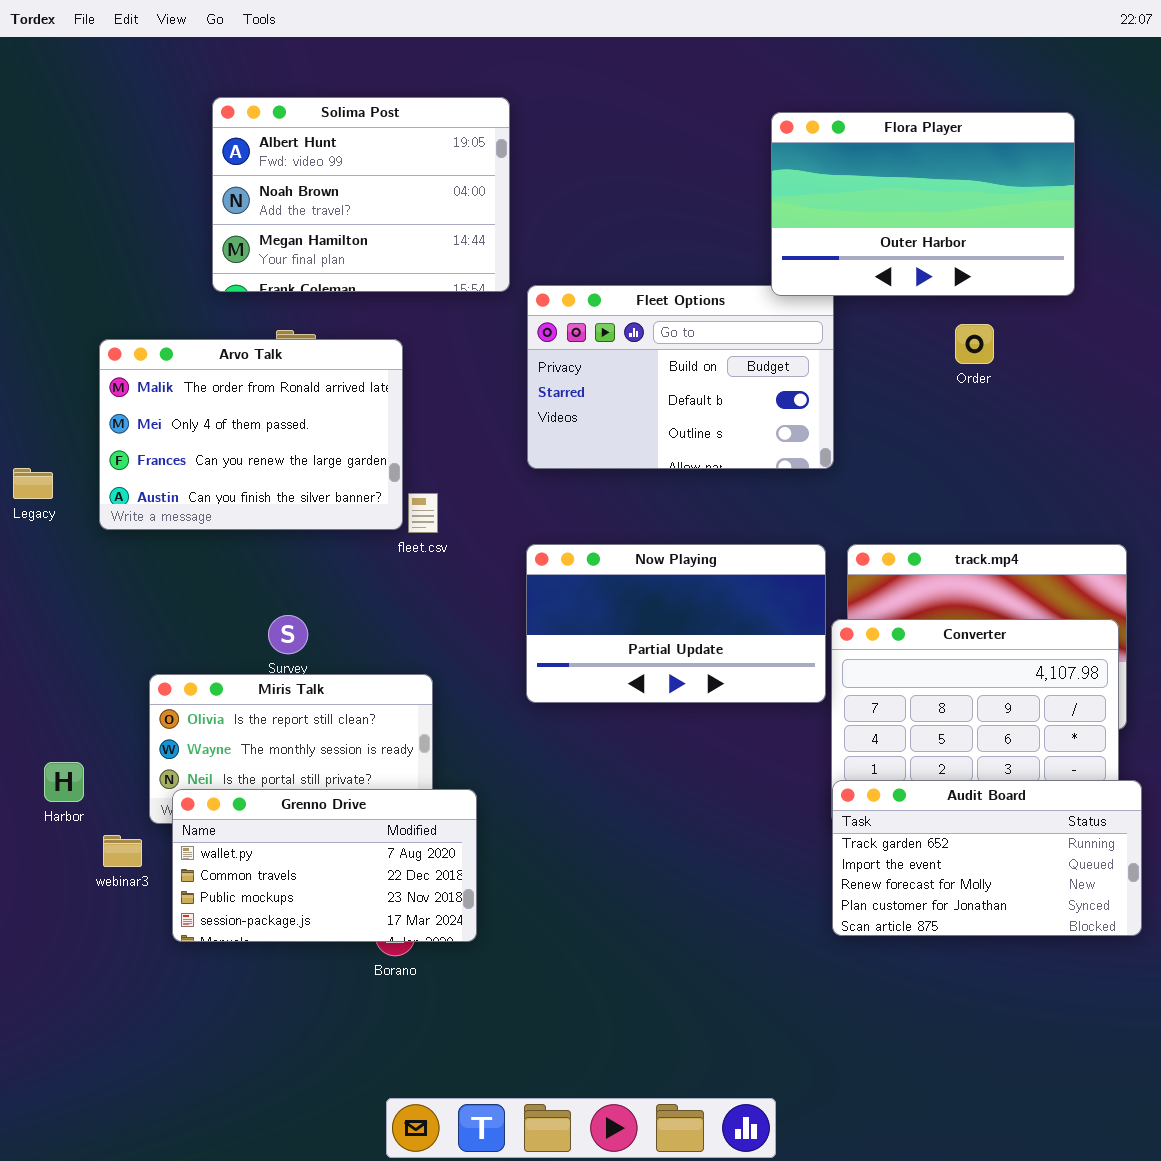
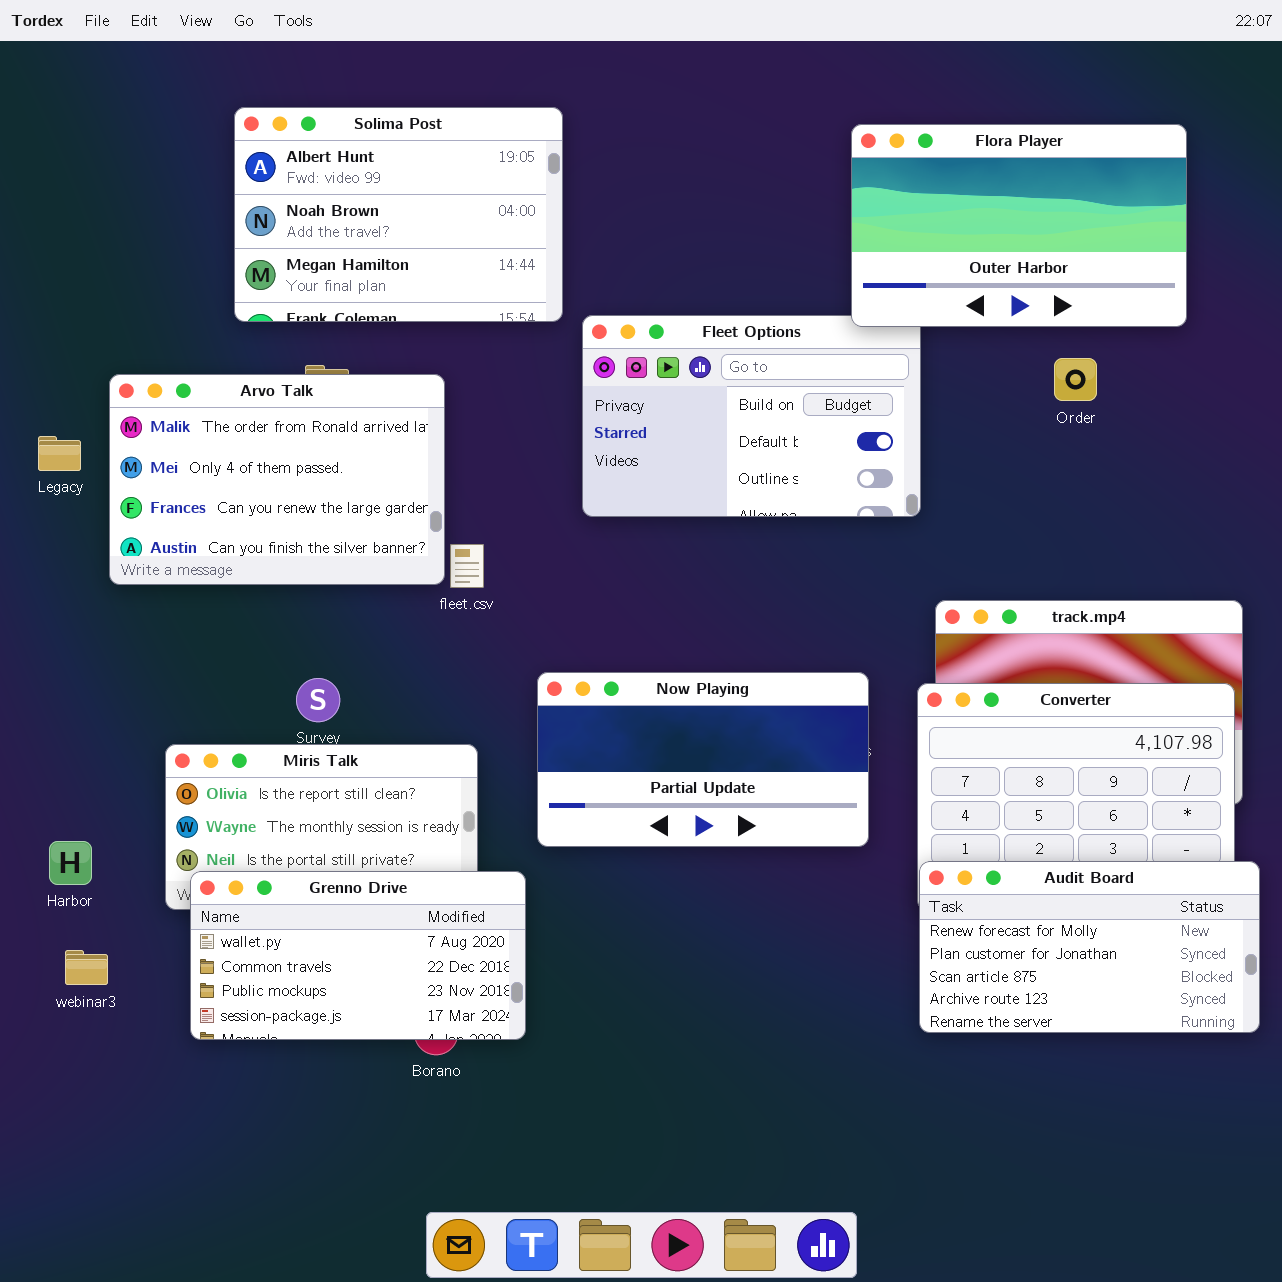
Legacy: [13,468,53,499] -> [38,436,81,471], moved
Now Playing: [526,544,826,703] -> [537,672,869,847], moved
Audit Board: [832,780,1142,936] -> [919,861,1260,1033], scrolled down 2 rows
webinar3: [103,835,142,867] -> [65,950,108,985], moved

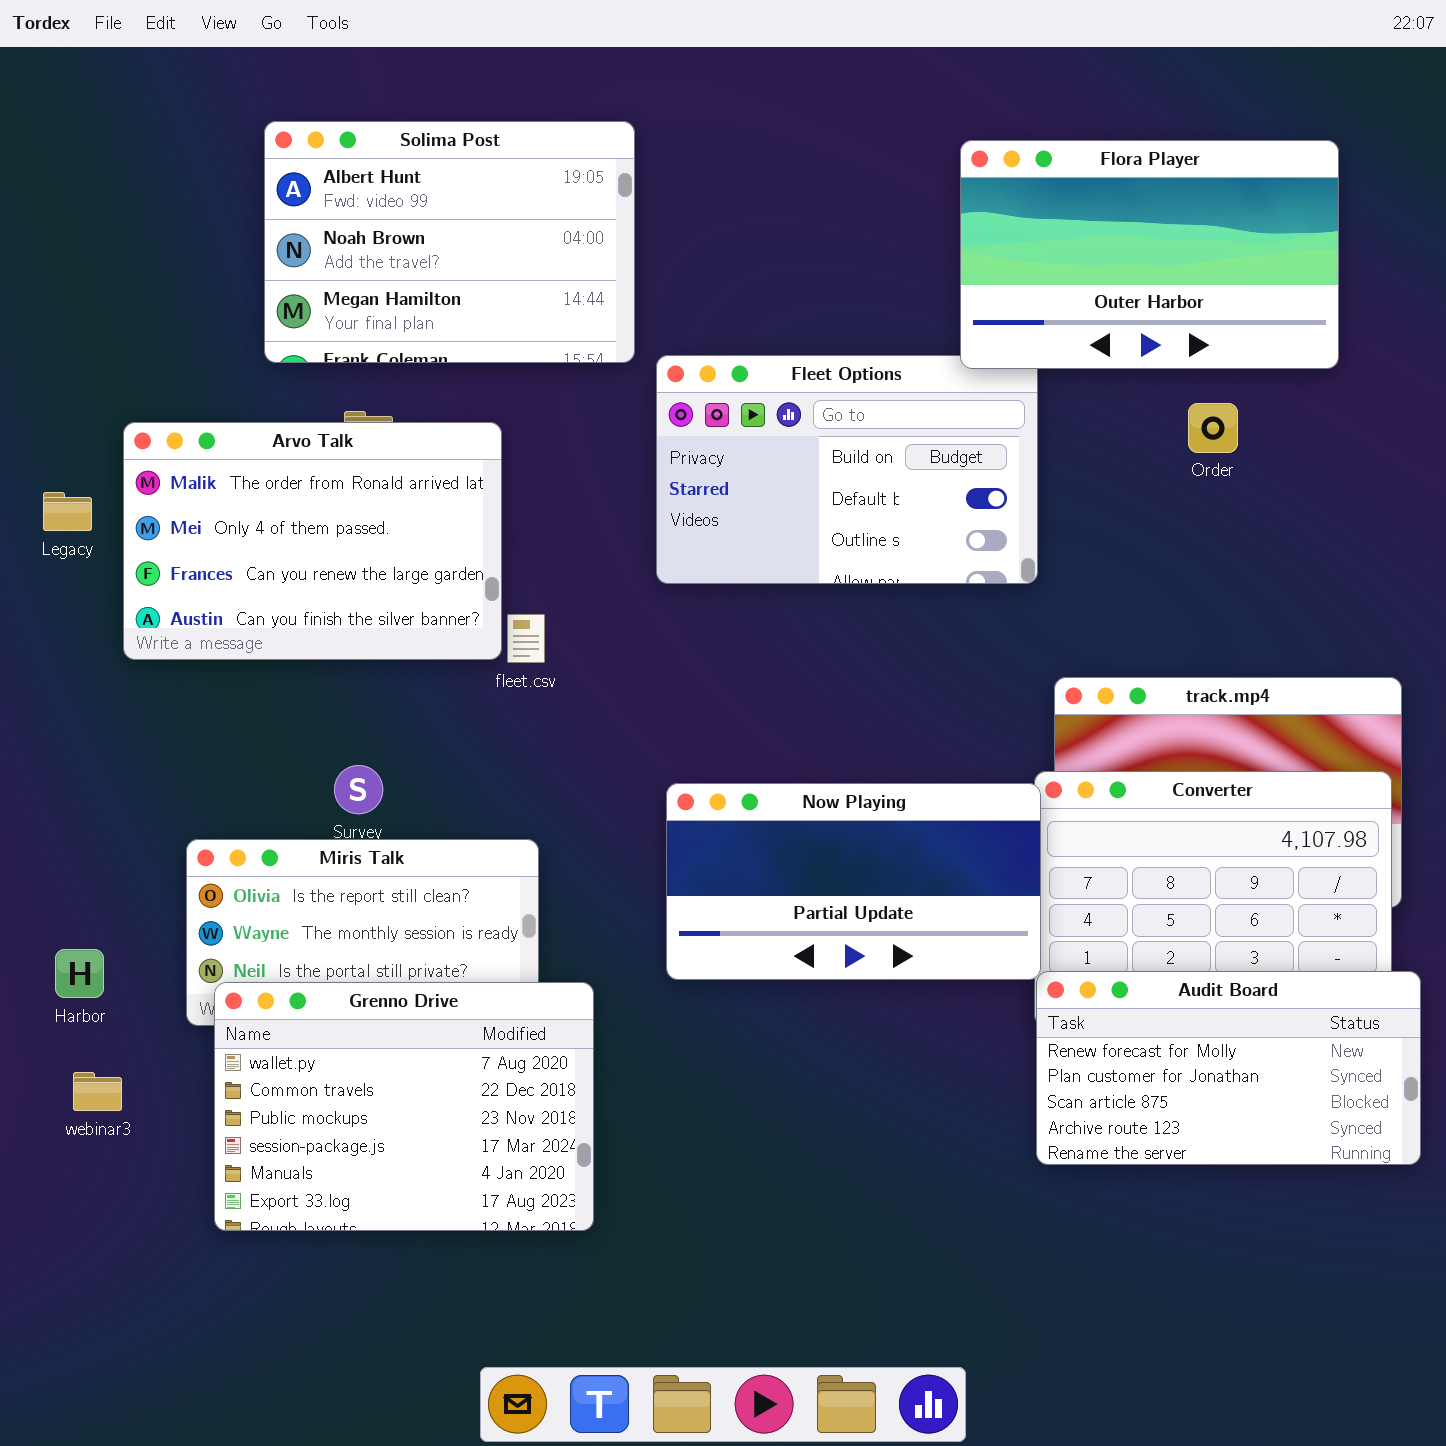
Now Playing: [537,672,869,847] -> [666,783,1041,980], moved
Grenno Drive: [190,871,526,1040] -> [214,982,594,1231], resized

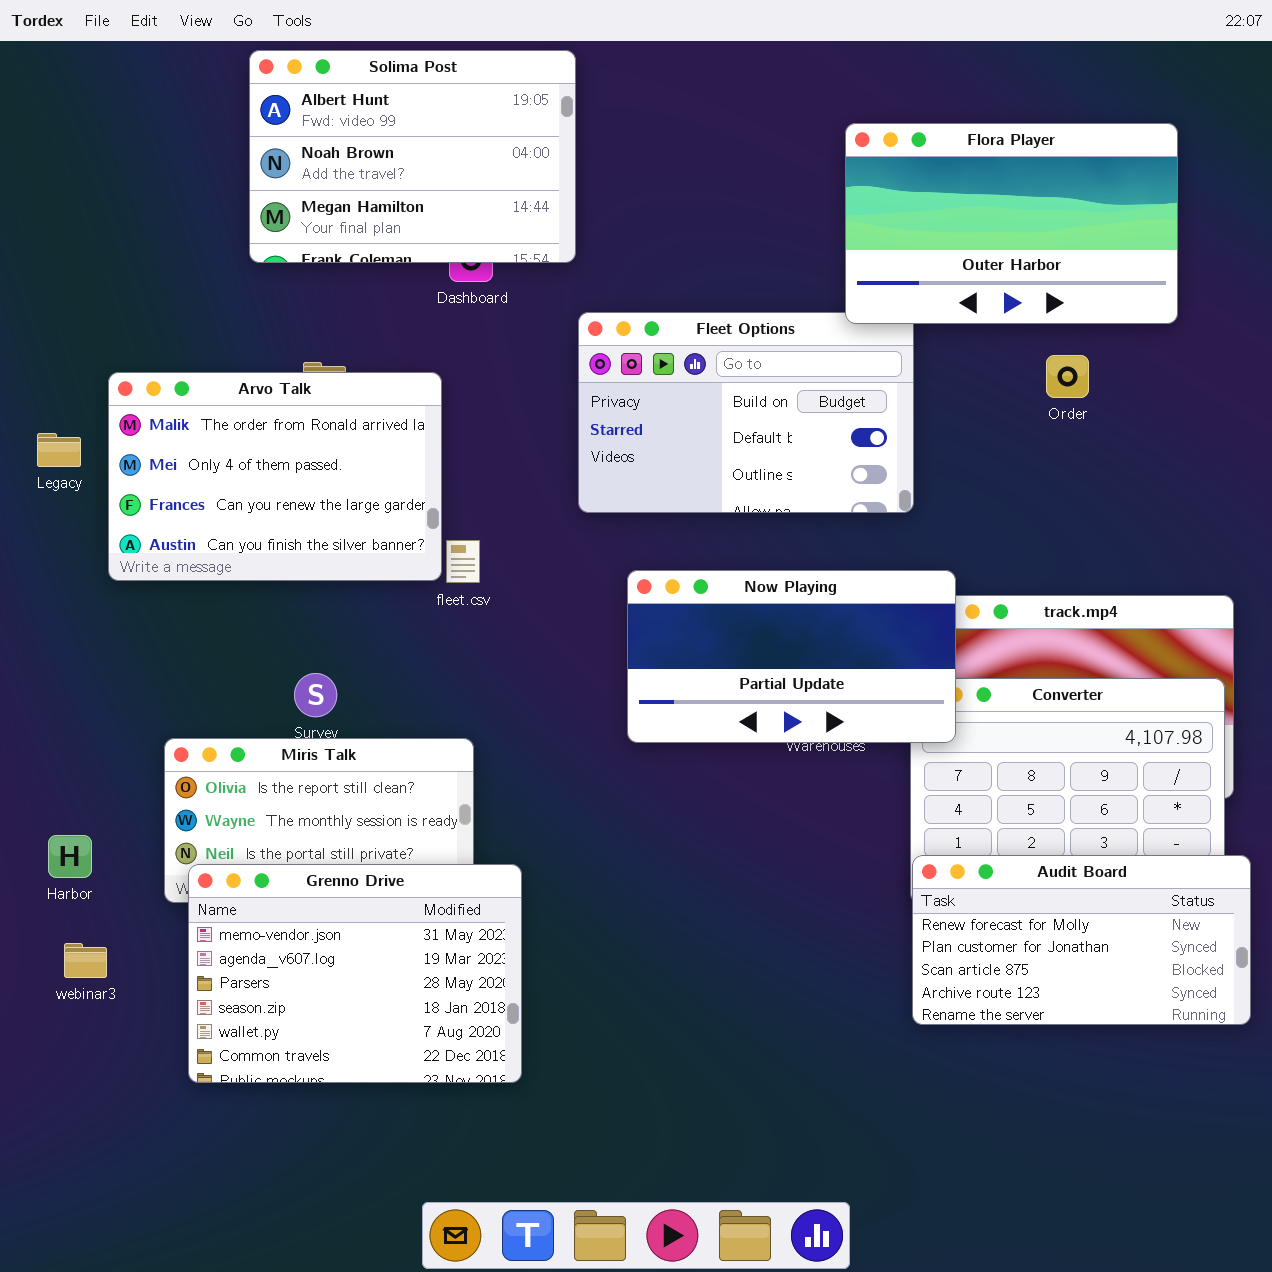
Solima Post: [264,121,635,363] -> [249,50,576,263], moved
Now Playing: [666,783,1041,980] -> [627,570,956,743], moved
Grenno Drive: [214,982,594,1231] -> [188,864,522,1083], scrolled up 4 rows

